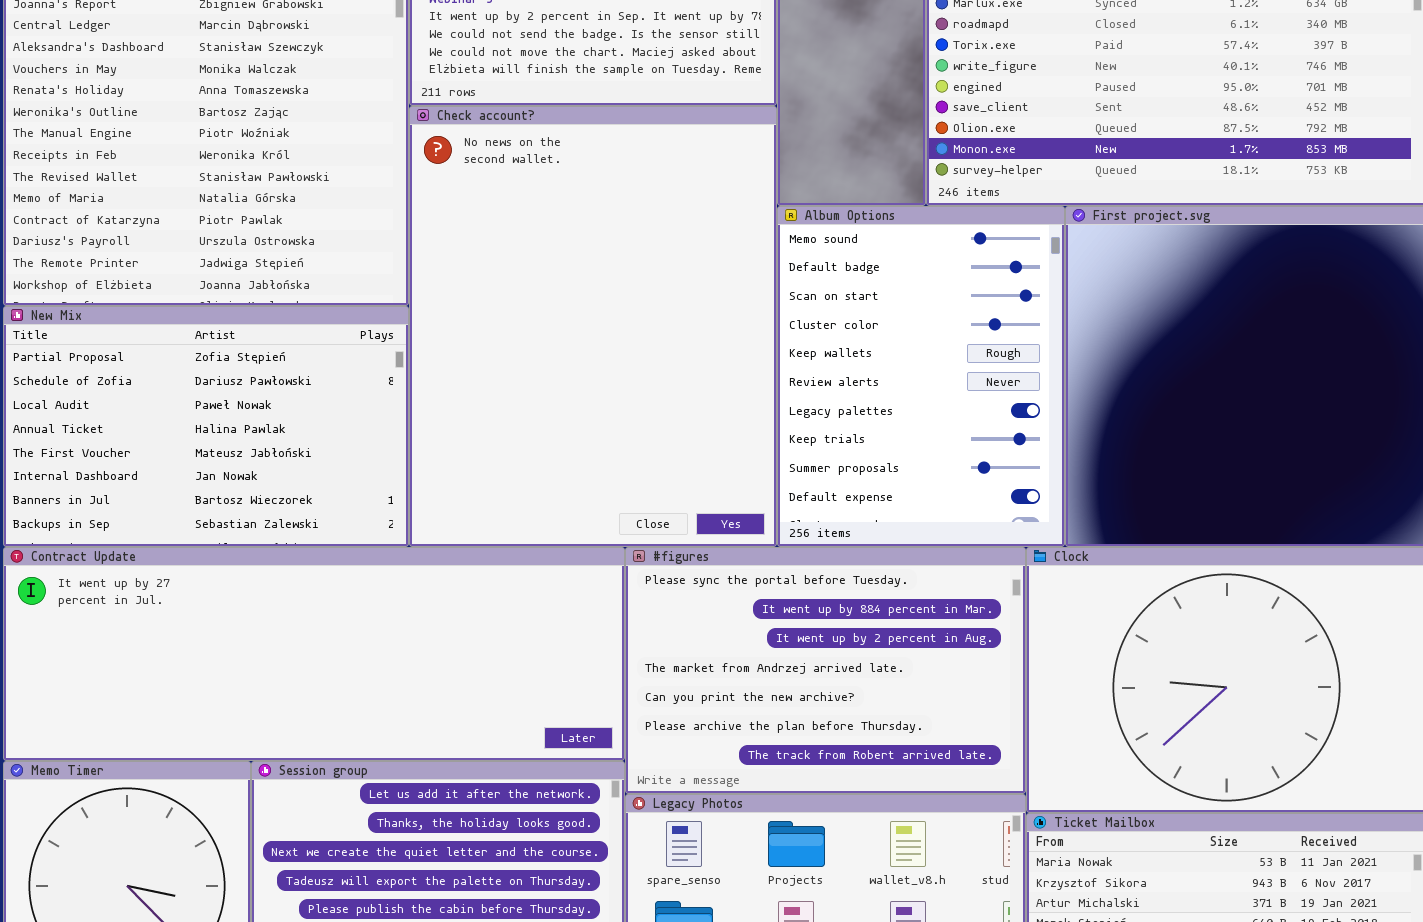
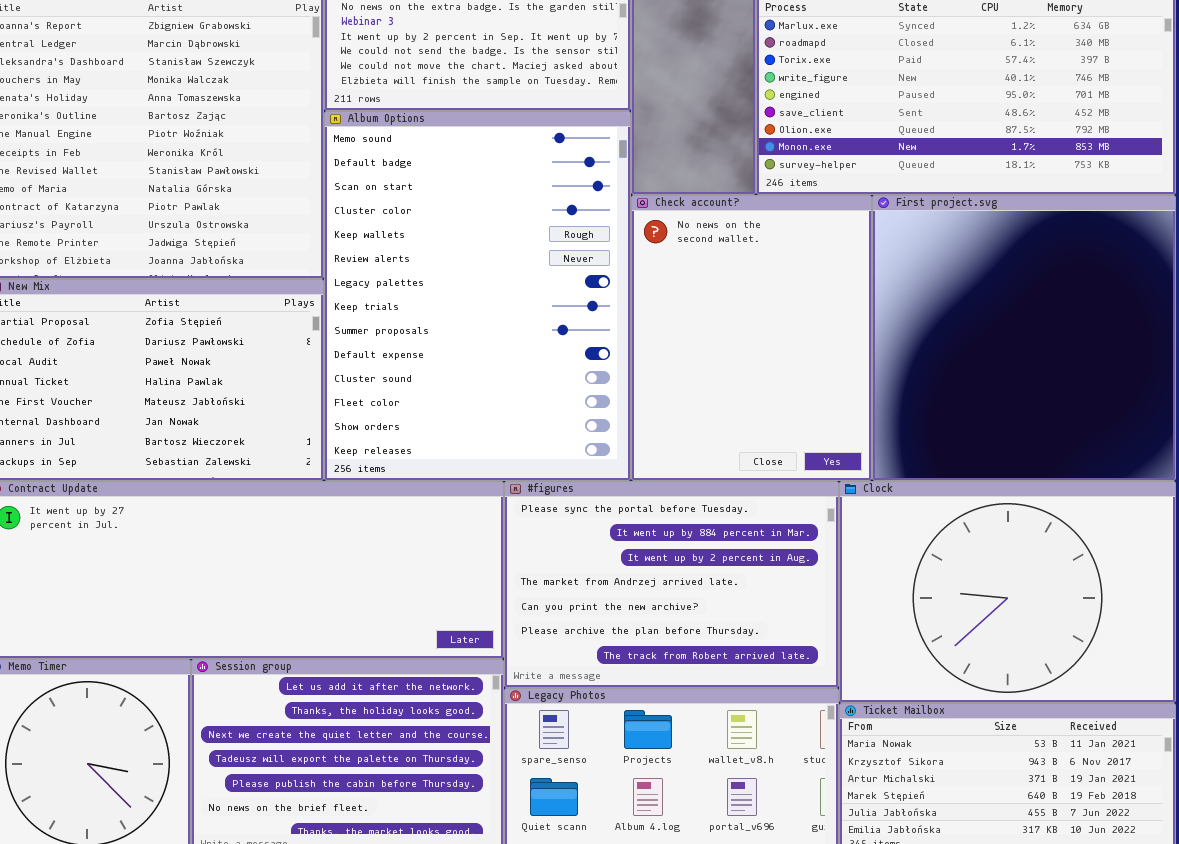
Check account?: [409,106,777,547] -> [631,195,872,481], moved, resized
Album Options: [777,206,1065,547] -> [324,111,631,481], moved, resized

